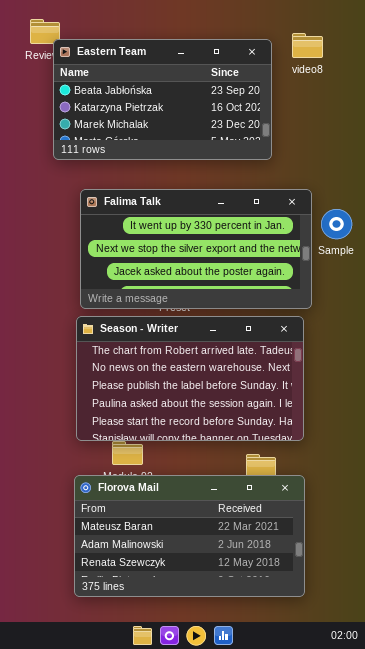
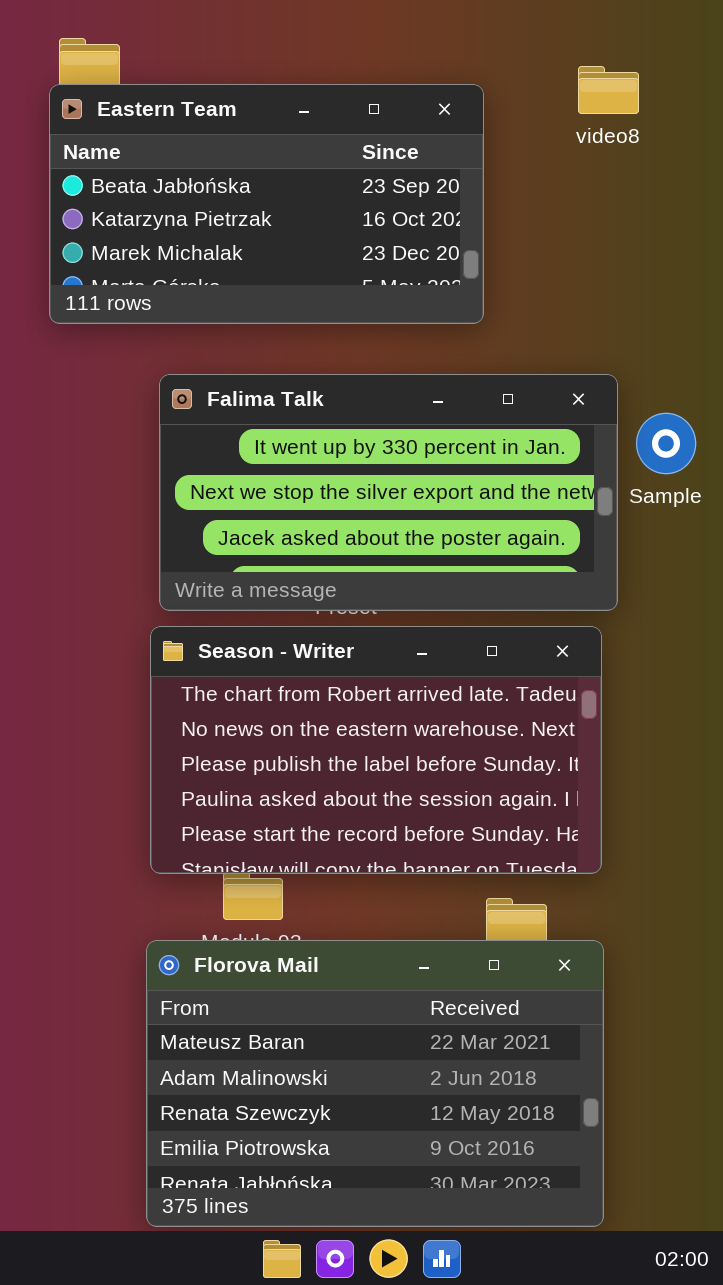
Eastern Team: [53,39,272,160] -> [49,84,484,324], moved
Florova Mail: [74,475,305,597] -> [146,940,604,1227], resized

